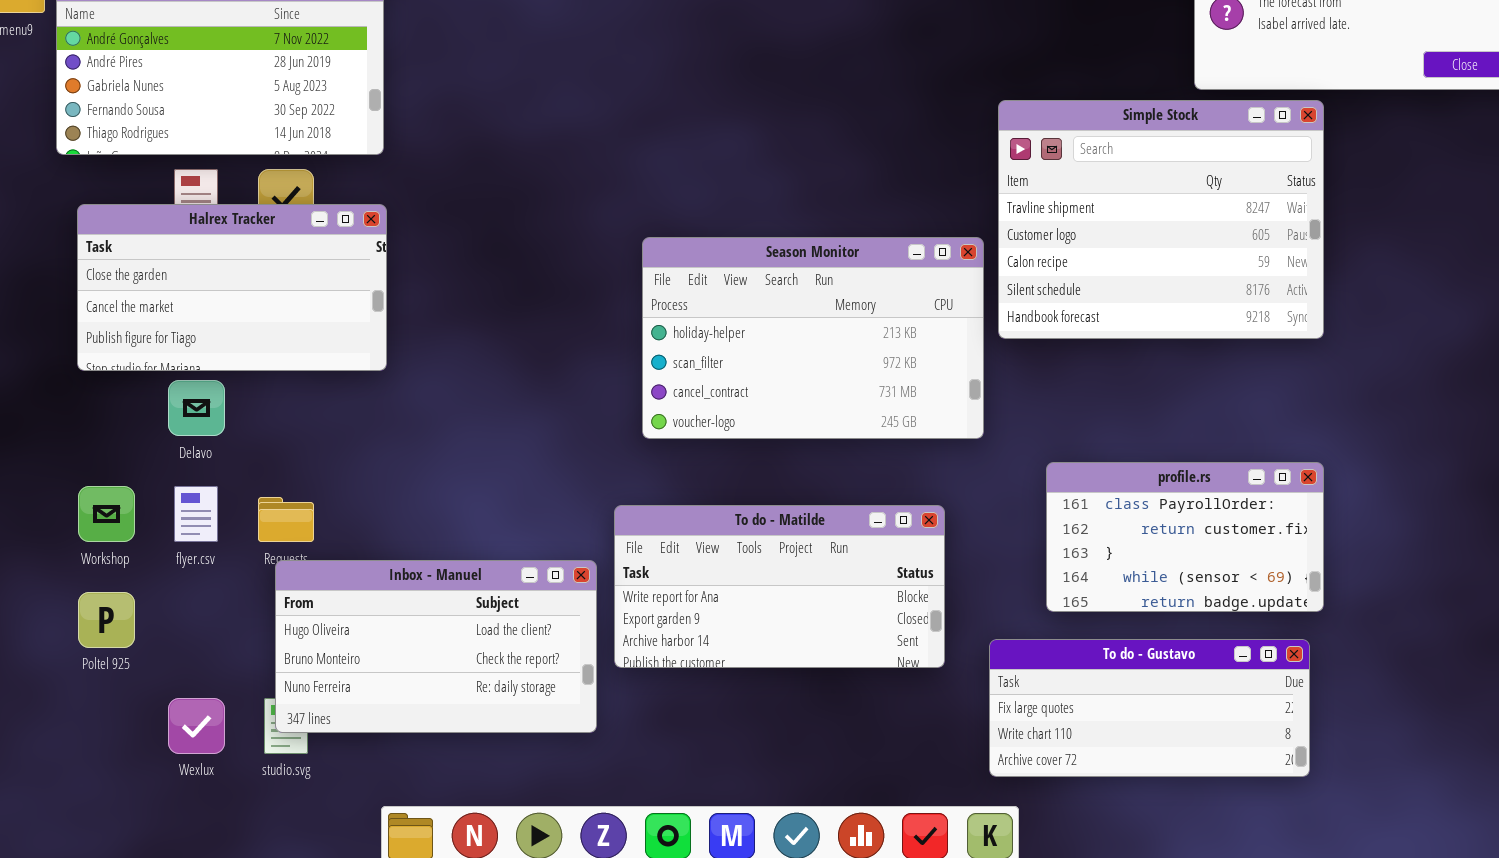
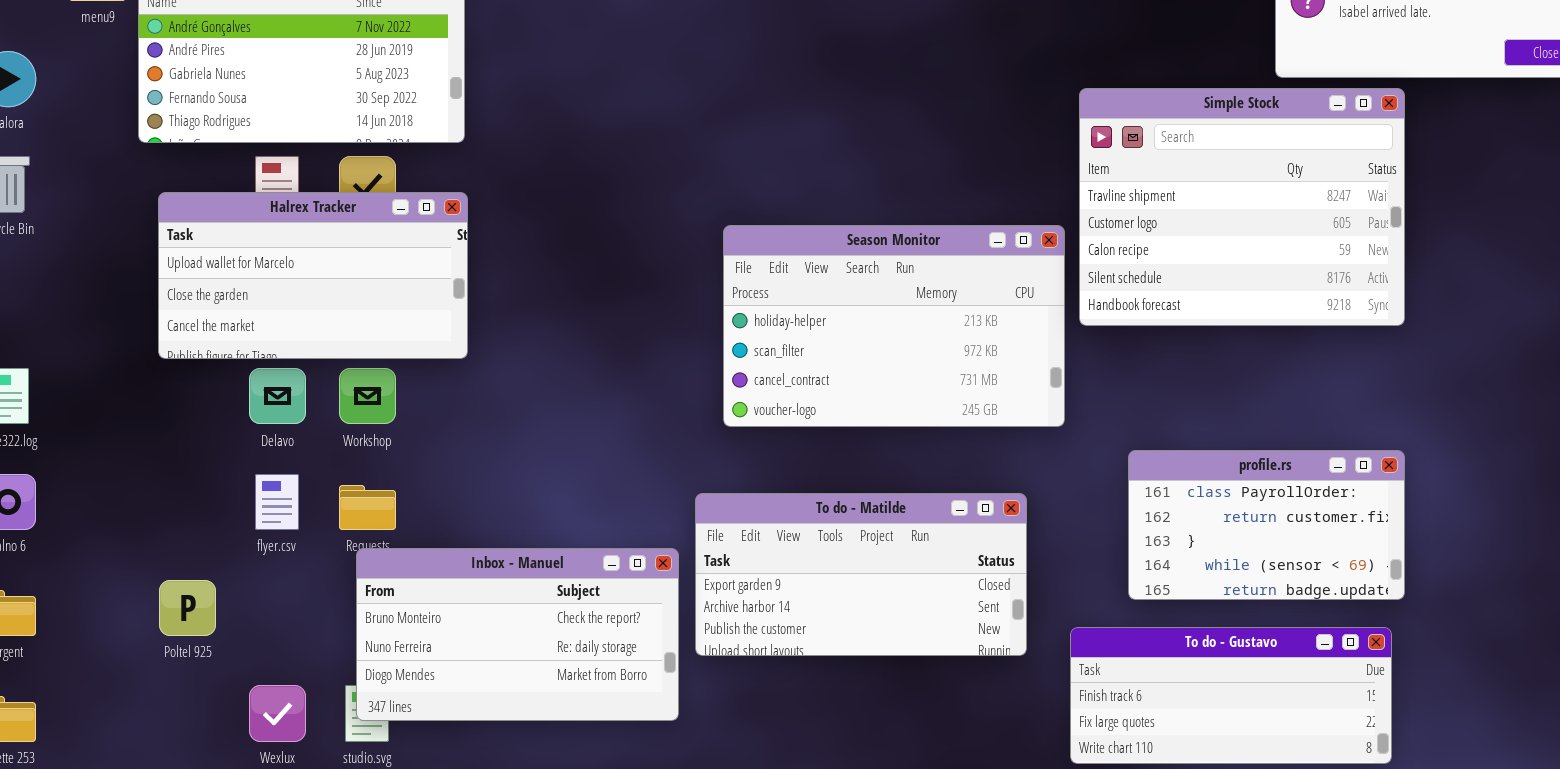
Halrex Tracker: [77,204,387,371] -> [158,192,468,359], scrolled up 1 row
Workshop: [78,486,135,542] -> [339,368,396,424], moved
To do - Matilde: [614,505,945,668] -> [695,493,1027,656], scrolled down 1 row
Inbox - Manuel: [275,560,597,733] -> [356,548,679,721], scrolled down 1 row
To do - Gustavo: [989,639,1310,777] -> [1070,627,1392,764], scrolled up 1 row

